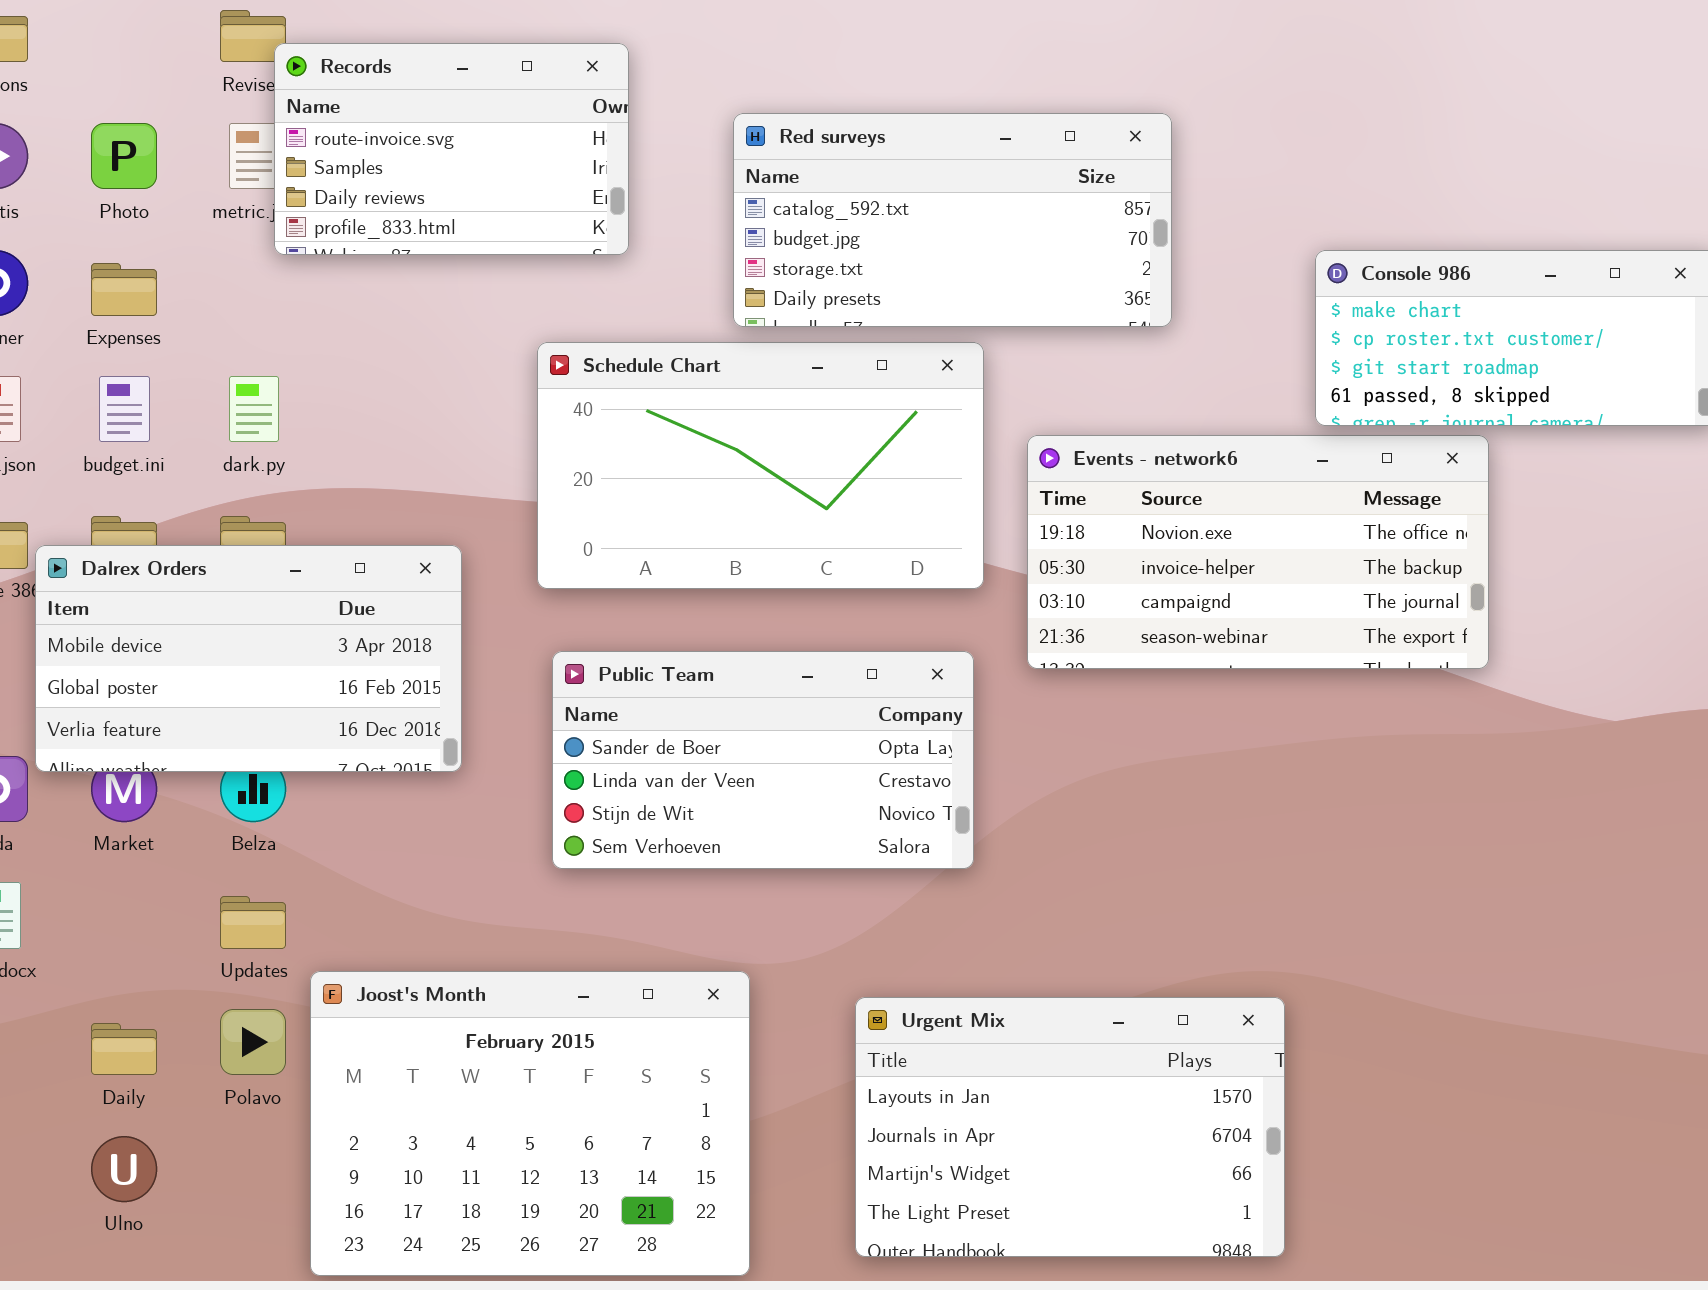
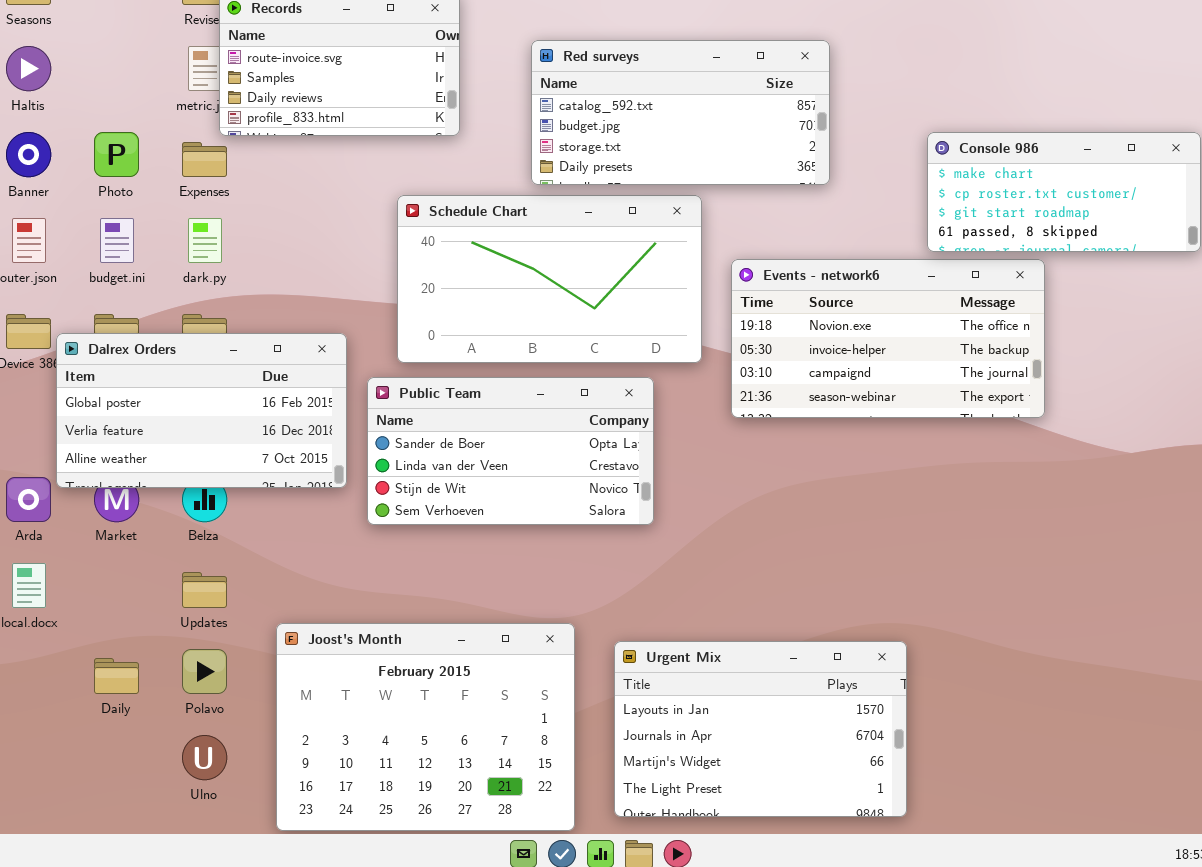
Photo: [91,123,157,189] -> [94,132,139,177], moved
Expenses: [91,263,157,316] -> [182,142,227,177], moved
Dalrex Orders: [35,545,462,772] -> [56,333,347,488], scrolled down 1 row
Public Team: [552,651,974,869] -> [367,377,654,525], moved
Joost's Month: [310,971,750,1276] -> [276,623,575,831], moved
Ulno: [91,1136,157,1202] -> [182,735,227,780], moved

